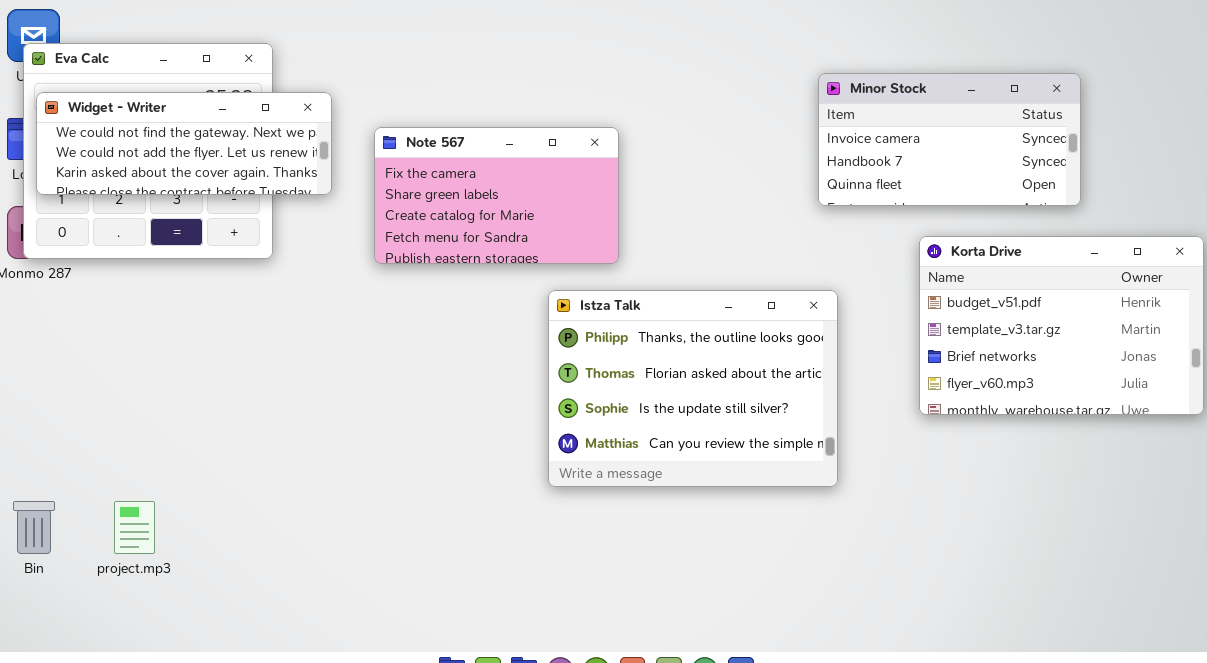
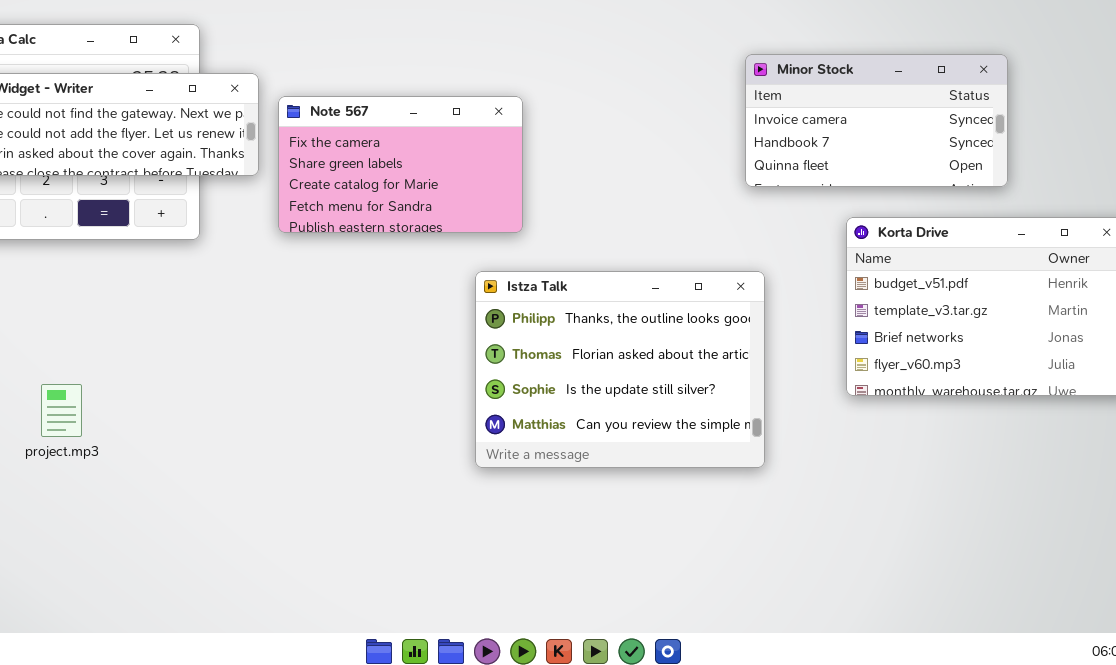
Note 567: [374,127,619,264] -> [278,96,523,233], moved
project.mp3: [114,501,155,554] -> [41,384,82,437], moved

